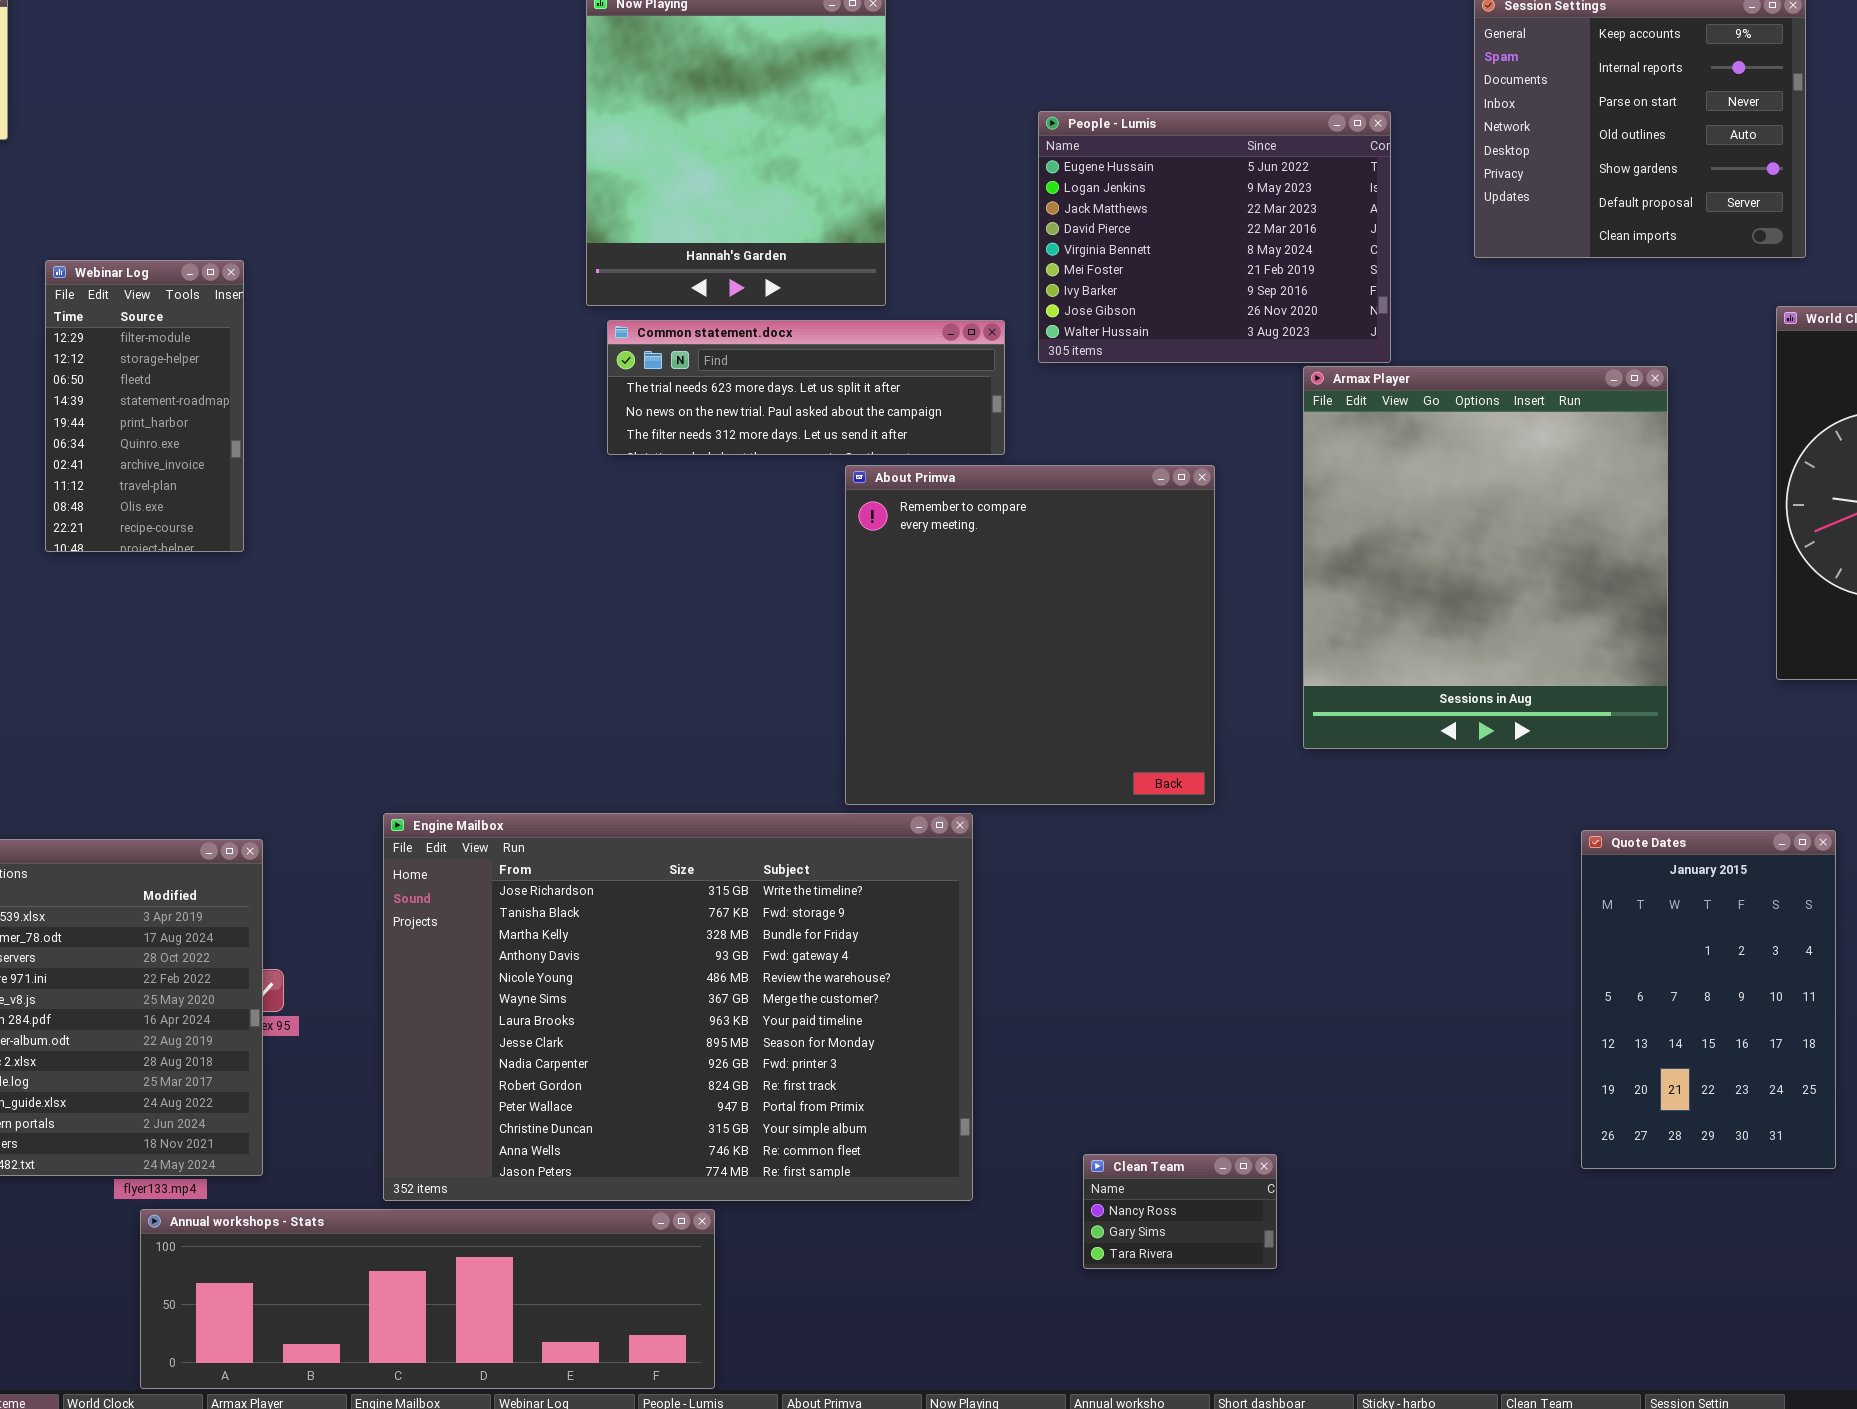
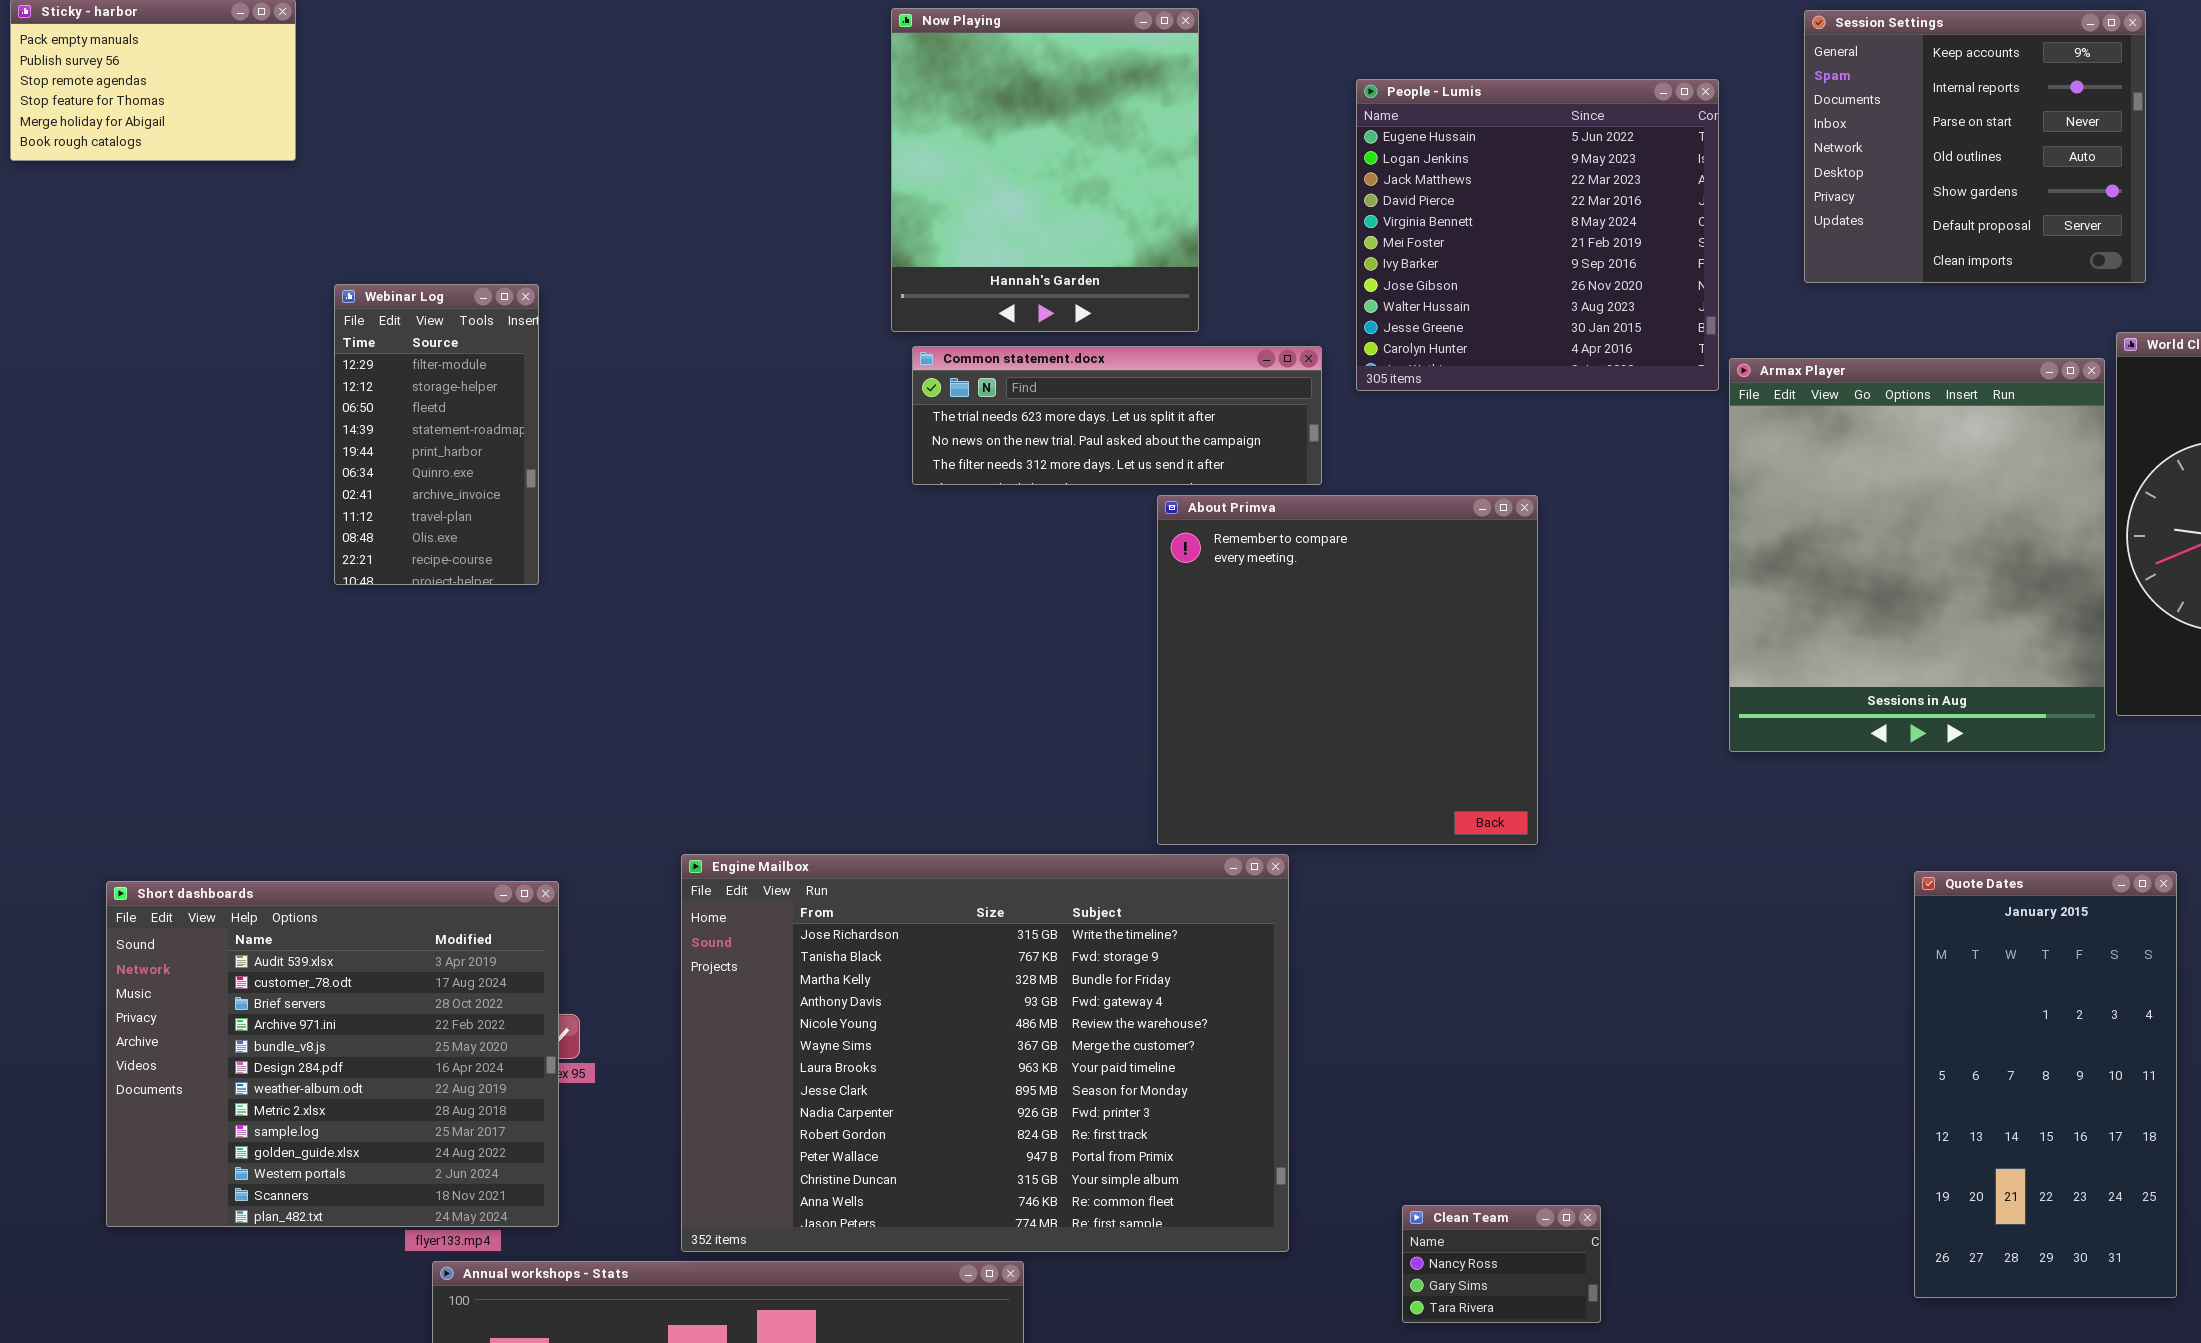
People - Lumis: [1038,111,1391,363] -> [1356,79,1719,391], resized
Armax Player: [1303,366,1668,749] -> [1729,358,2105,752], moved
Quote Dates: [1581,830,1836,1169] -> [1914,871,2177,1298], resized

